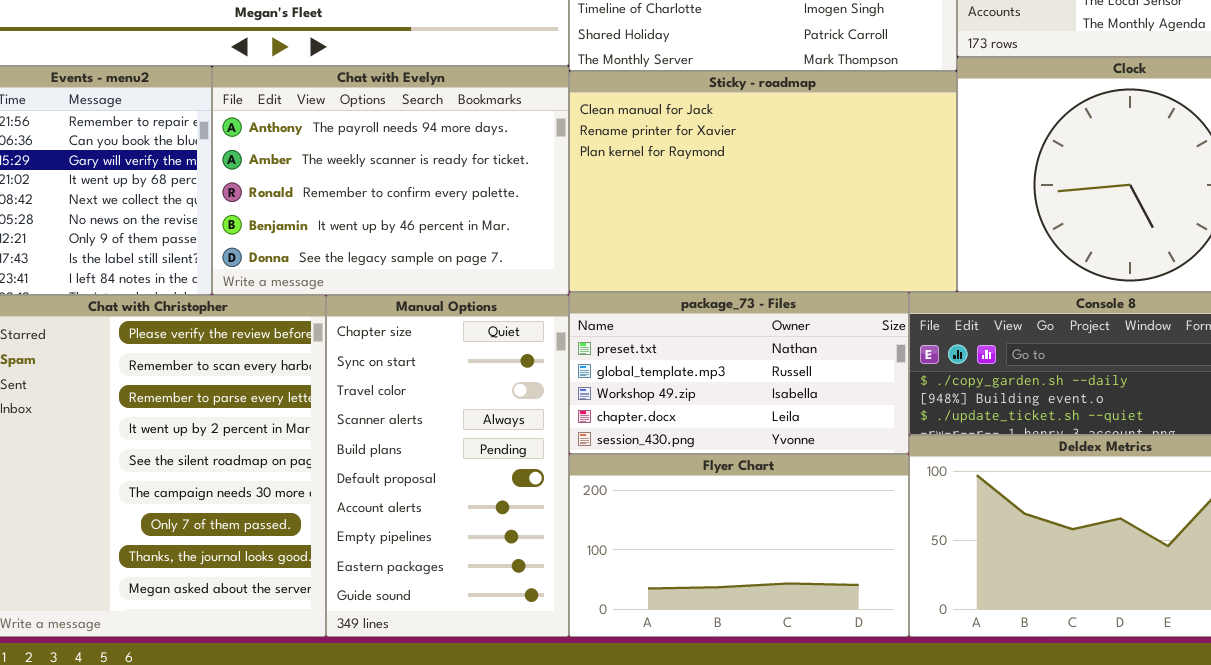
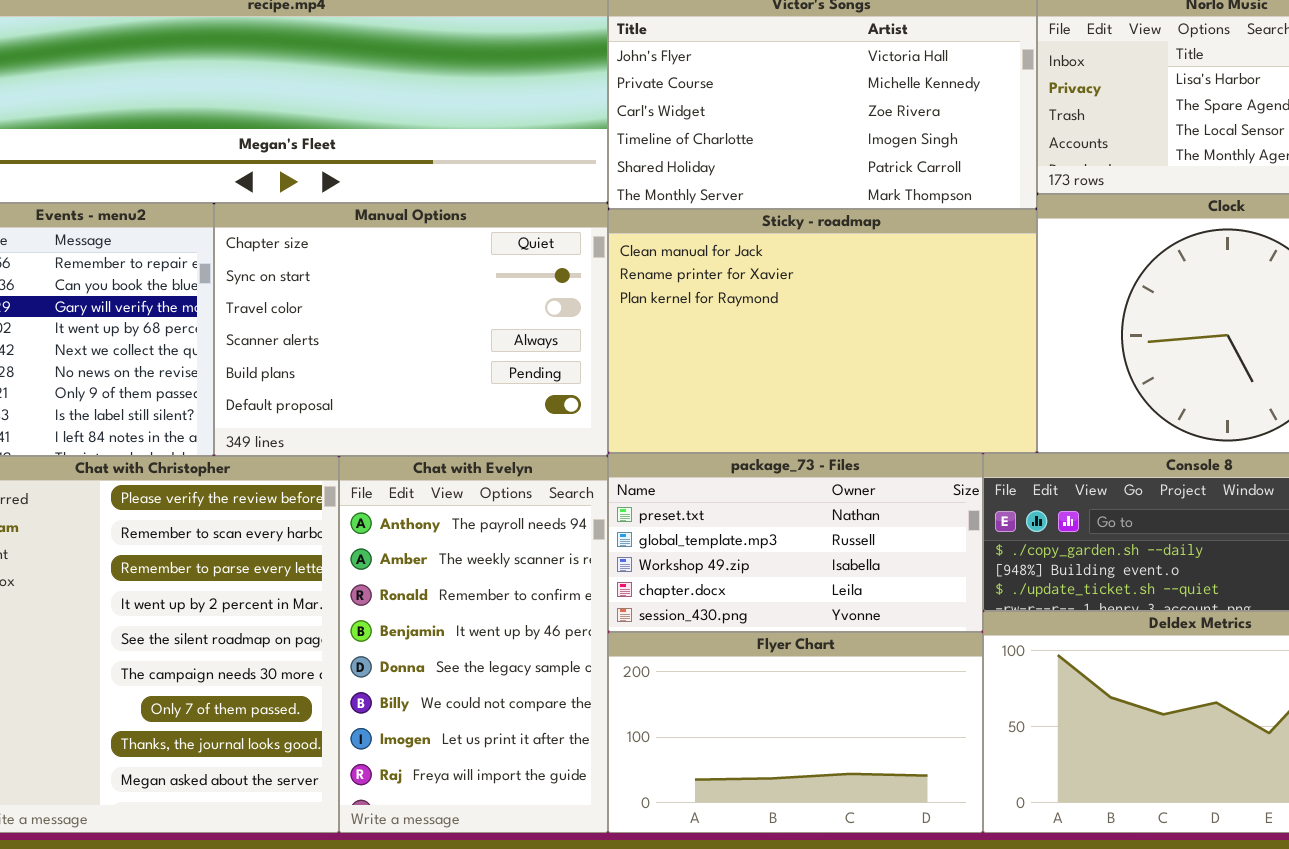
Chat with Evelyn: [212,66,569,295] -> [339,456,608,833], moved, resized
Manual Options: [326,295,569,637] -> [214,203,608,456], moved, resized

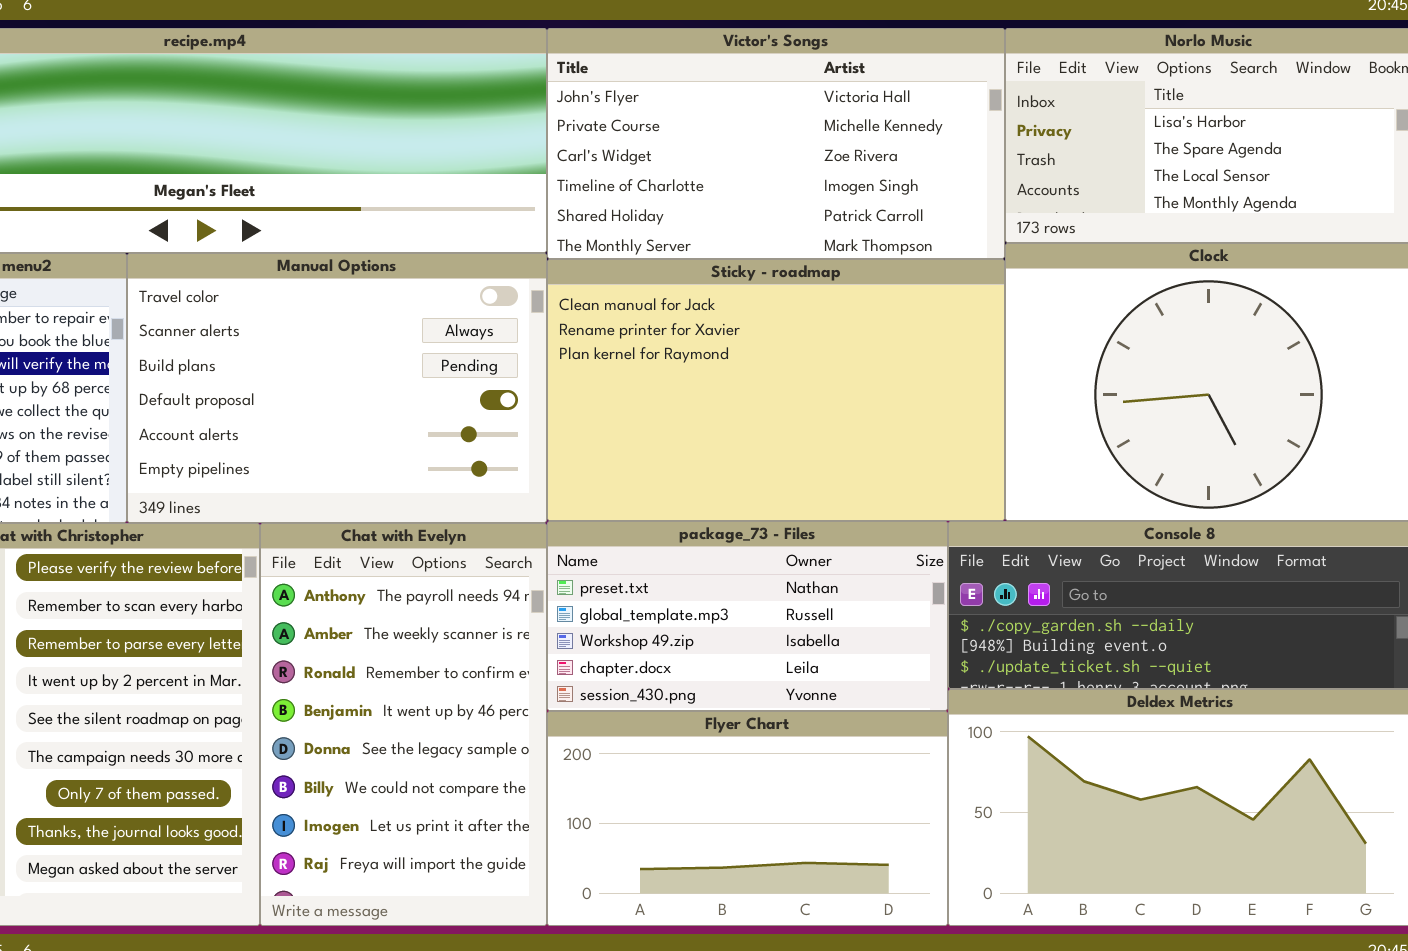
Manual Options: [214,203,608,456] -> [127,253,547,523], scrolled down 2 rows

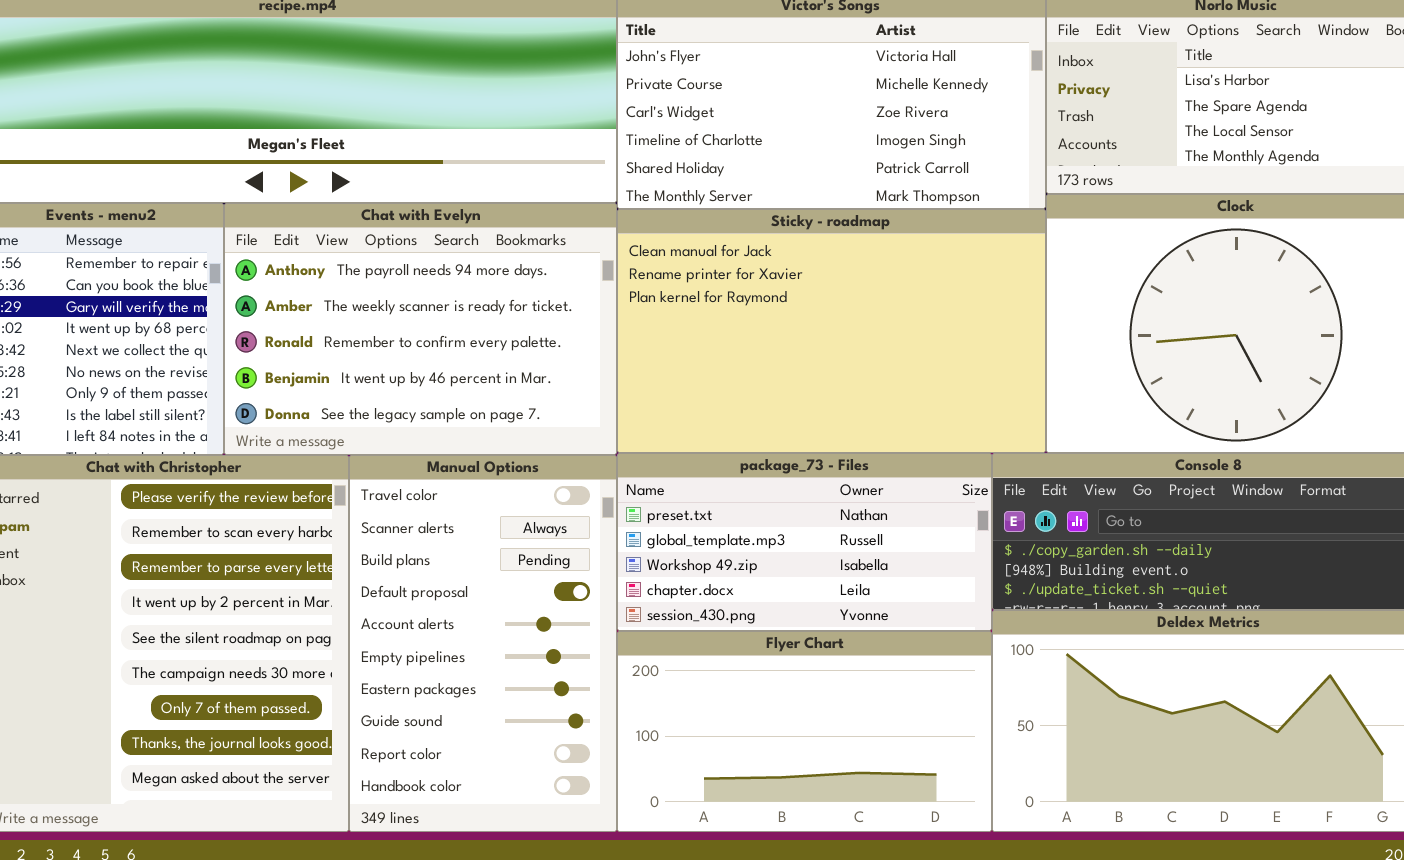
Manual Options: [127,253,547,523] -> [349,455,617,832], moved, resized
Chat with Evelyn: [260,523,547,926] -> [224,203,617,455], moved, resized

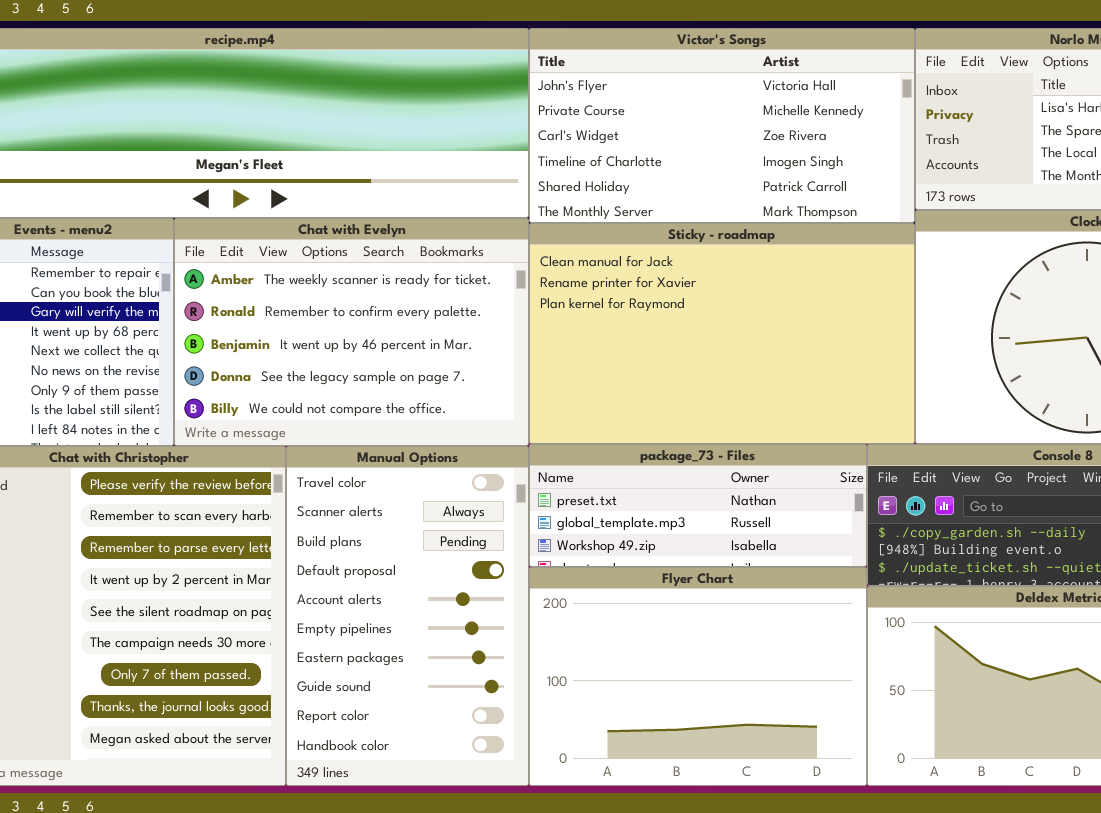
Chat with Evelyn: [224,203,617,455] -> [174,218,529,446], scrolled down 1 row
package_73 - Files: [617,453,992,631] -> [529,444,867,567], resized
Flyer Chart: [617,631,992,832] -> [529,567,867,786], resized

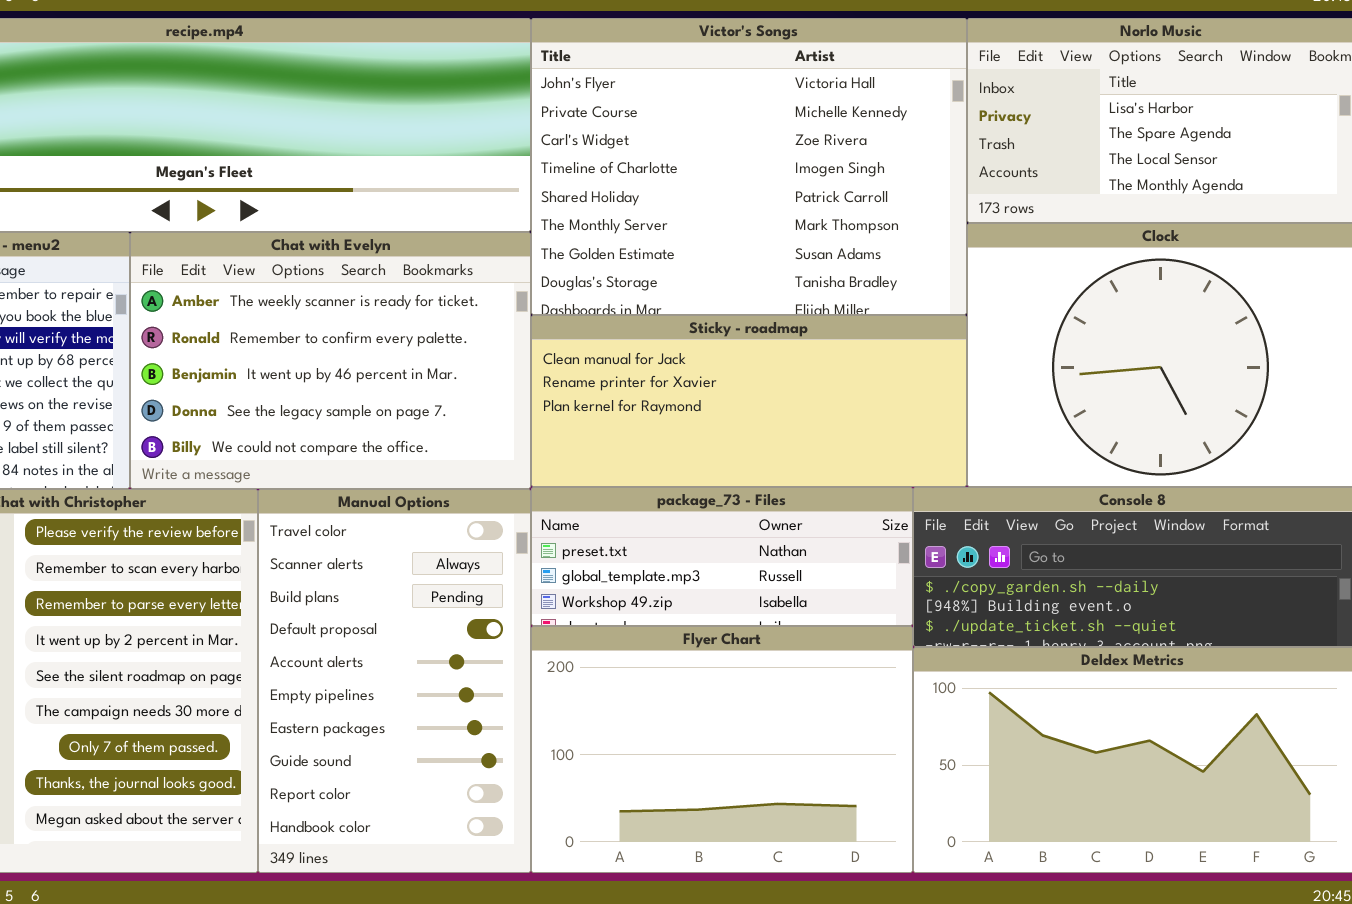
Victor's Songs: [529,28,915,223] -> [531,18,967,315], resized
Sticky - roadmap: [529,223,915,444] -> [531,315,967,487], resized

